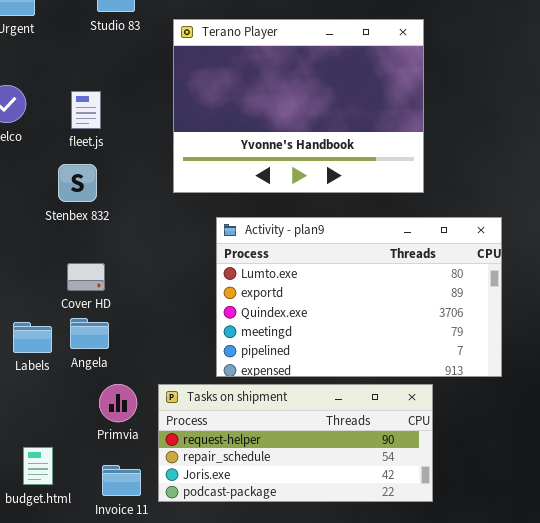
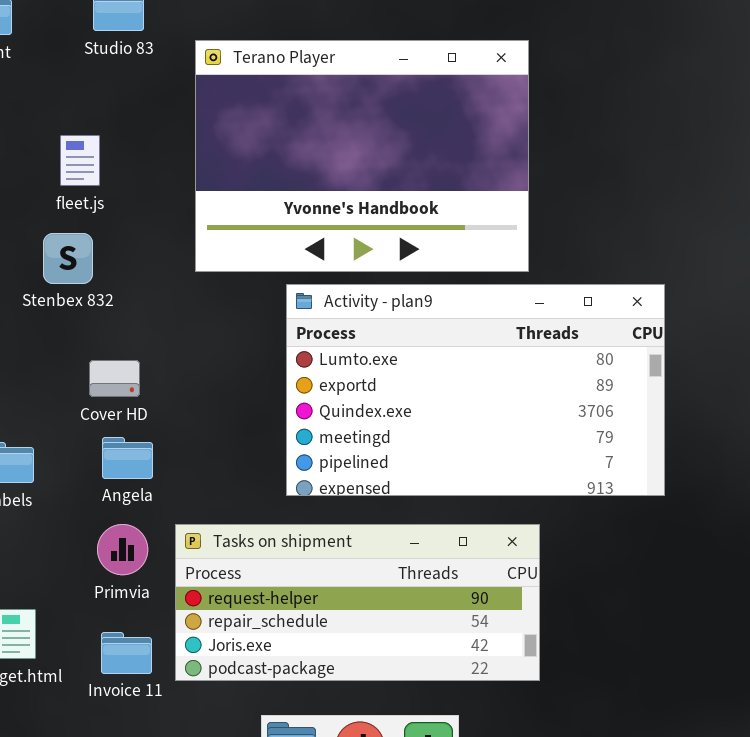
Activity - plan9: [216,217,502,377] -> [286,284,665,496], moved
Cover HD: [67,263,105,291] -> [89,360,140,397], moved
Angela: [70,318,109,349] -> [102,437,153,479], moved

